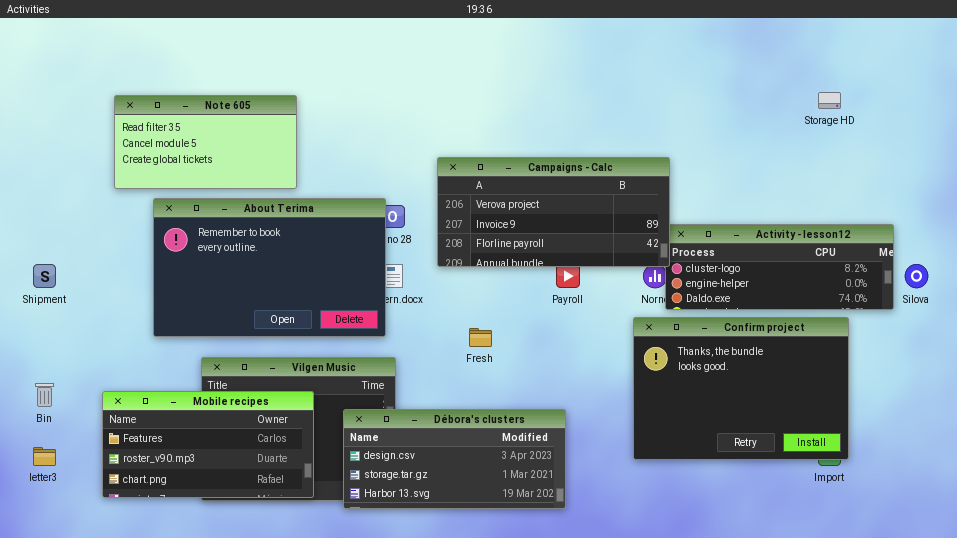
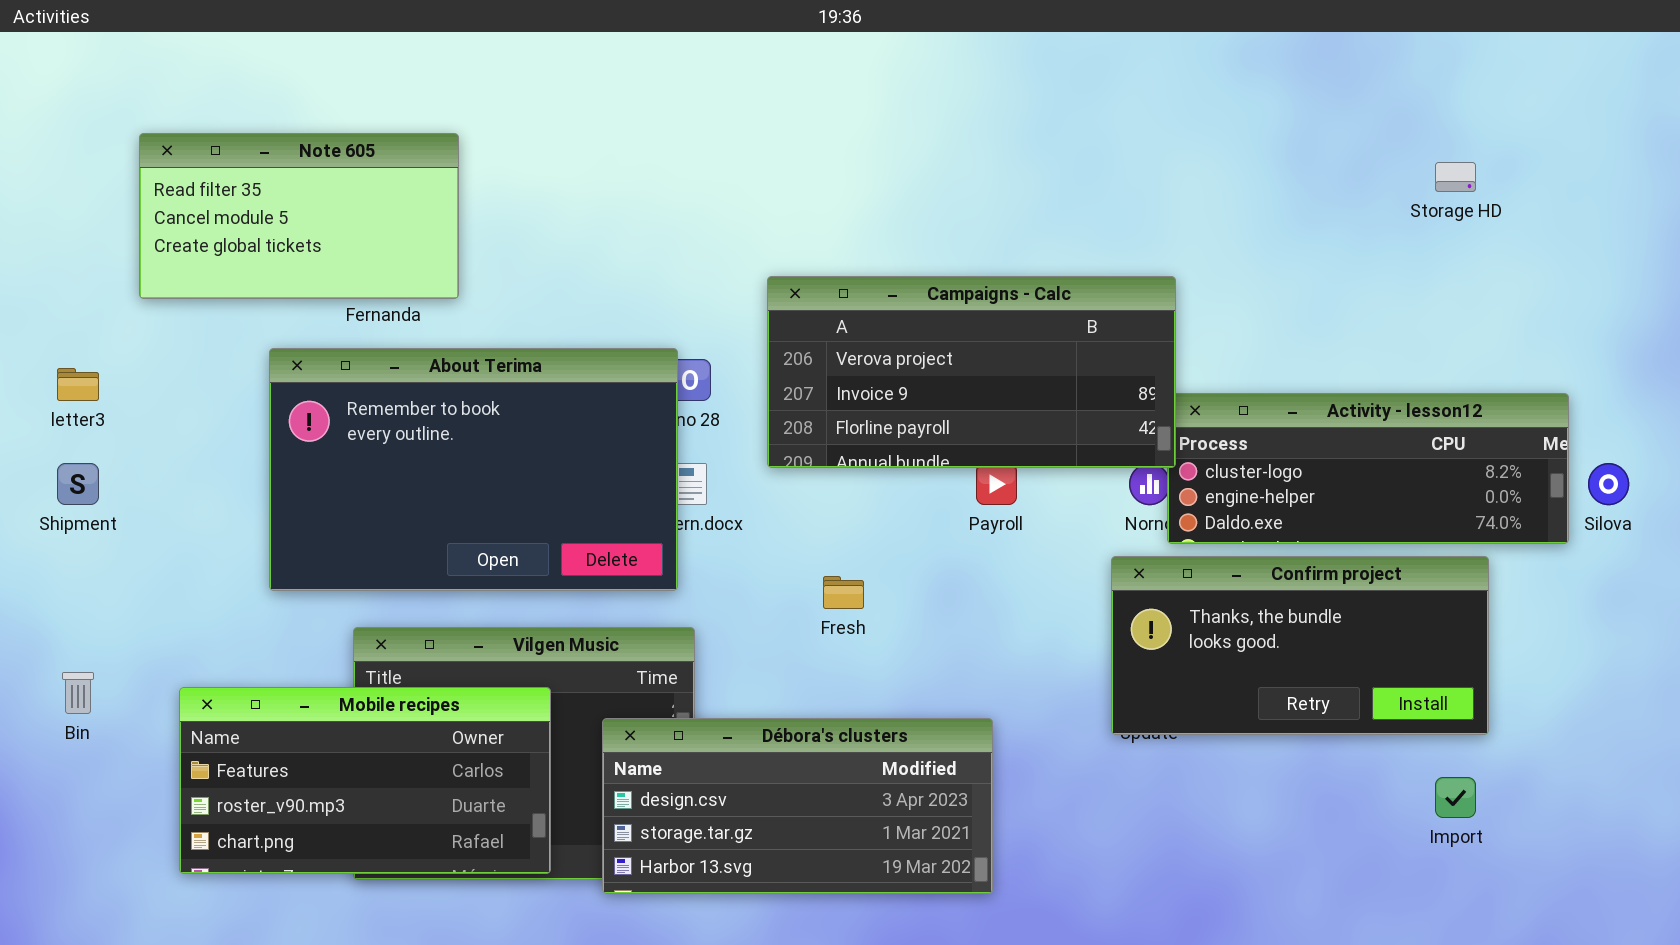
Note 605: [114,95,297,189] -> [139,133,459,299], moved
Confirm project: [633,317,849,460] -> [1111,556,1489,735], resized
letter3: [33,447,56,466] -> [57,368,99,401], moved

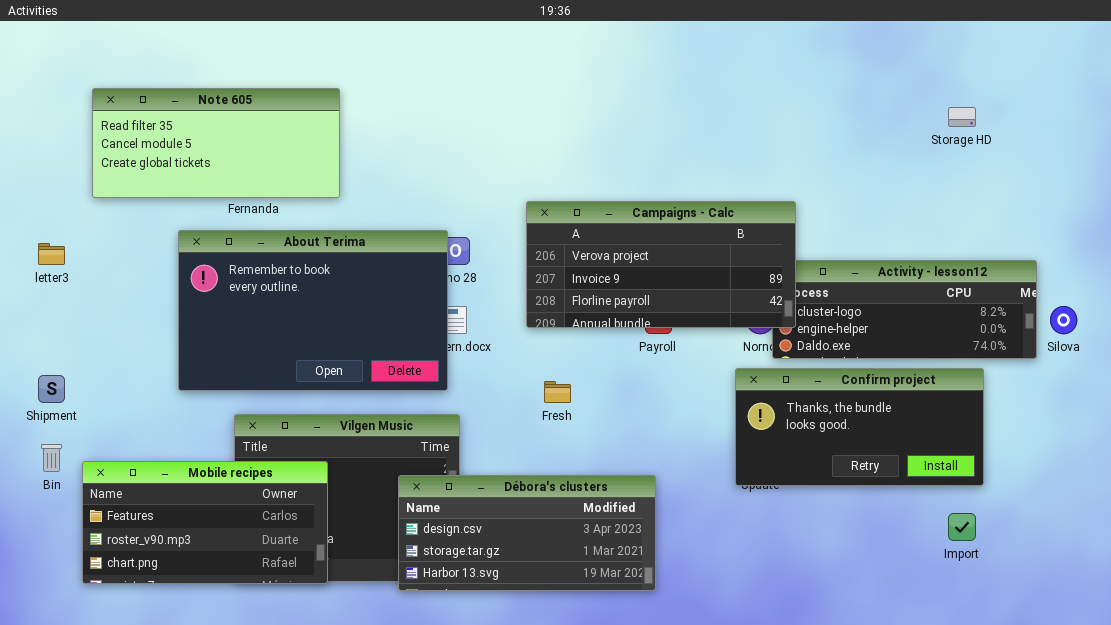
Note 605: [139,133,459,299] -> [92,88,340,198], resized
Campaigns - Calc: [767,276,1176,468] -> [526,201,796,328], moved
Shipment: [57,463,99,505] -> [38,375,65,403], moved
Mobile recipes: [179,687,551,874] -> [82,461,328,584], moved

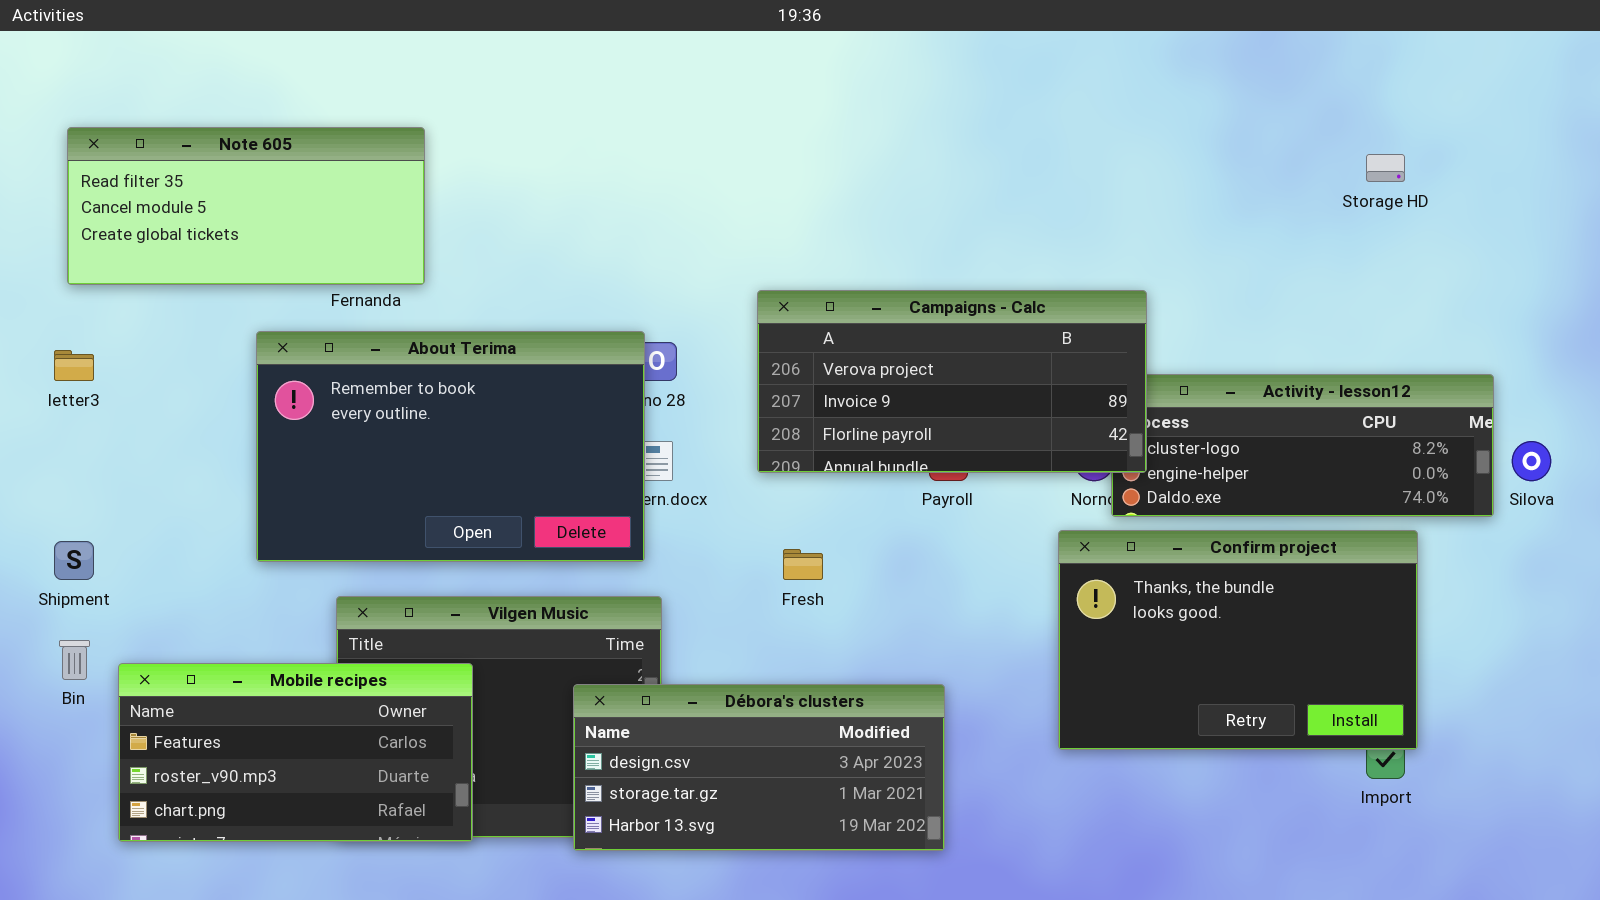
Note 605: [92,88,340,198] -> [67,127,425,285], moved
Confirm project: [735,368,984,486] -> [1058,530,1418,750], resized

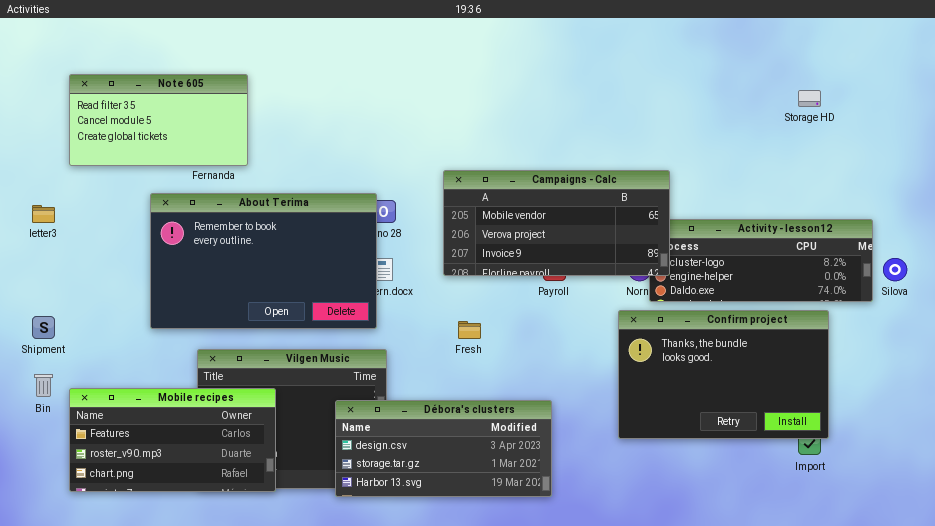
Note 605: [67,127,425,285] -> [69,74,248,166], resized
Campaigns - Calc: [757,290,1147,473] -> [443,170,670,276], scrolled up 1 row

